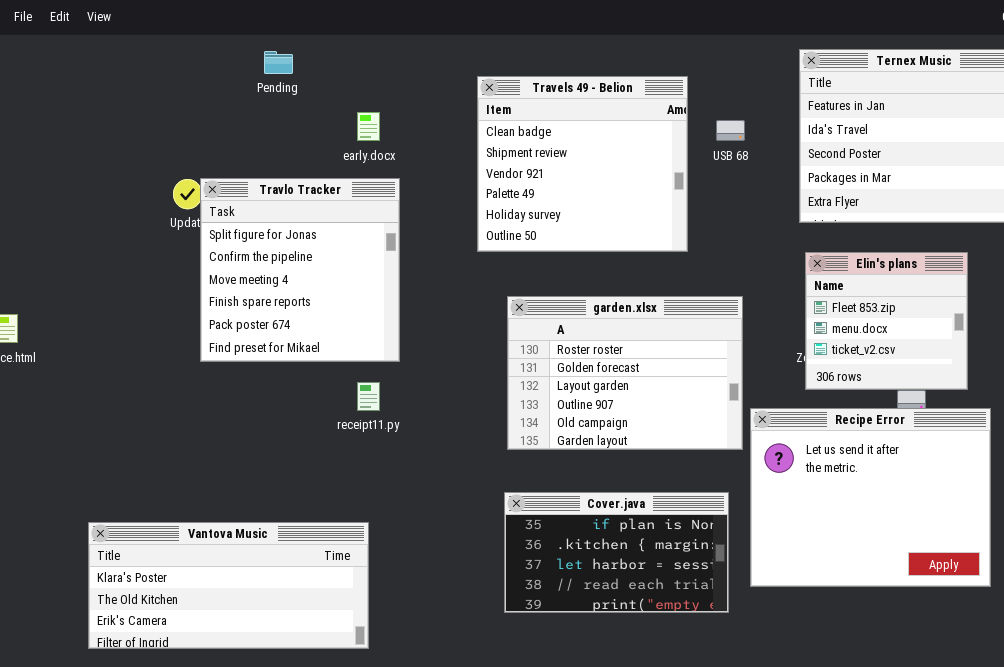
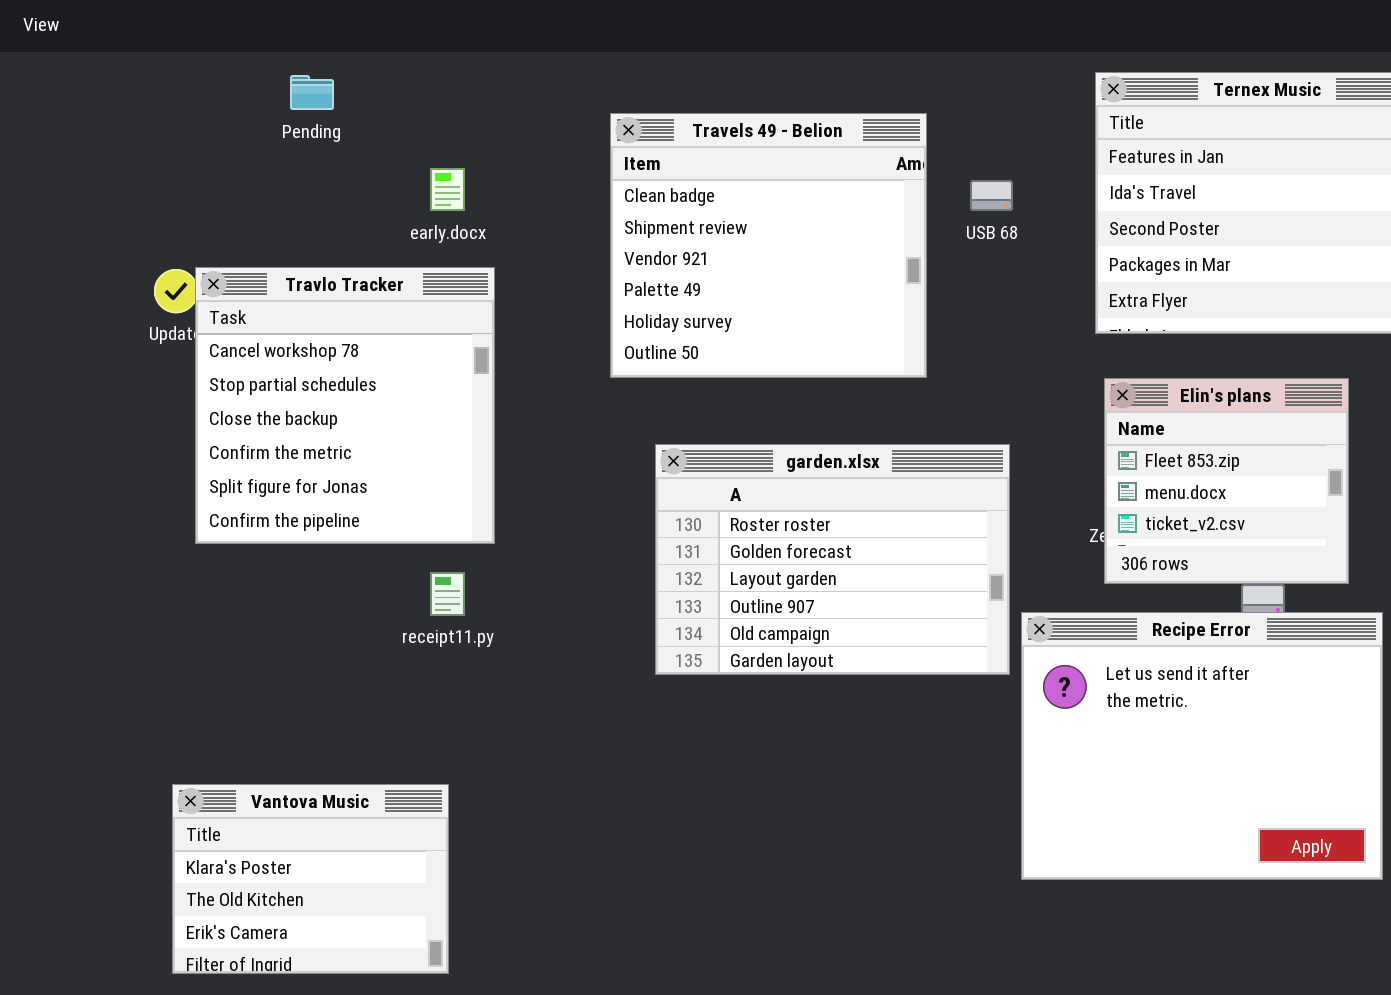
Travlo Tracker: [200,178,400,362] -> [195,267,495,544], scrolled up 4 rows
Cover.java: [504,492,729,613] -> none, closed
Vantova Music: [88,522,369,649] -> [172,784,449,974], resized

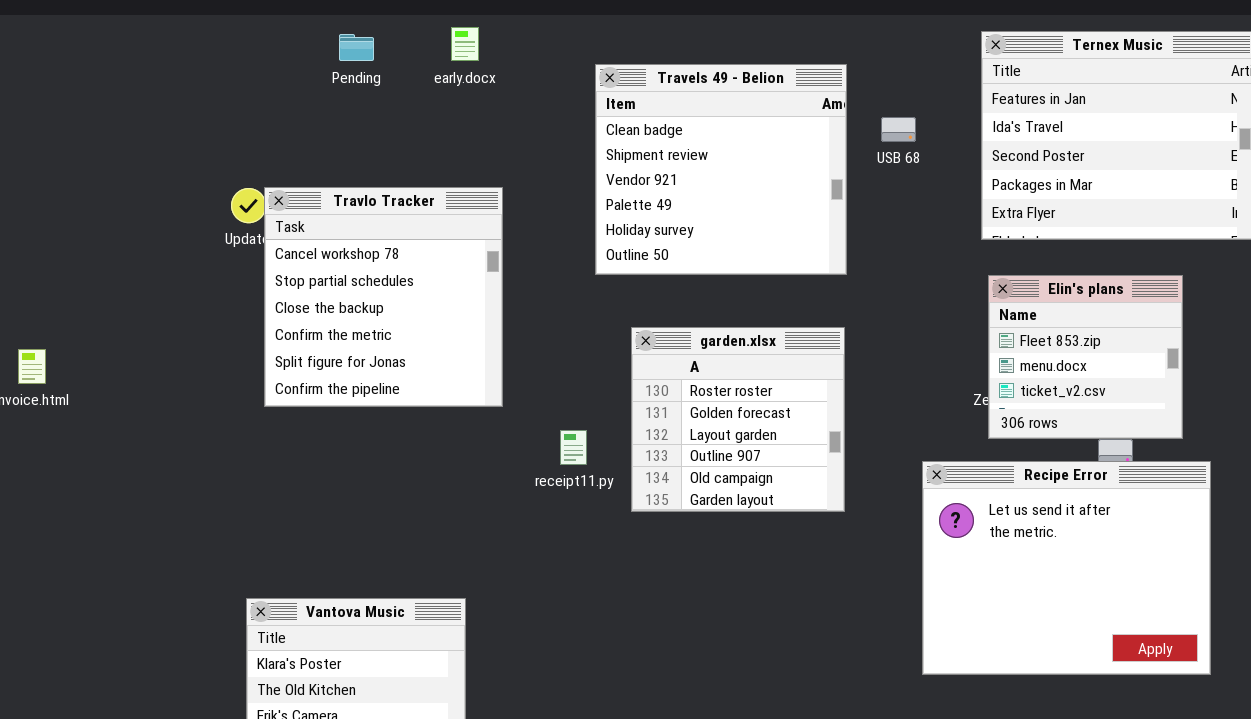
early.docx: [430,168,465,211] -> [451,27,479,61], moved
garden.xlsx: [655,444,1010,675] -> [631,327,845,512], resized
receipt11.py: [430,572,465,616] -> [560,430,587,465], moved

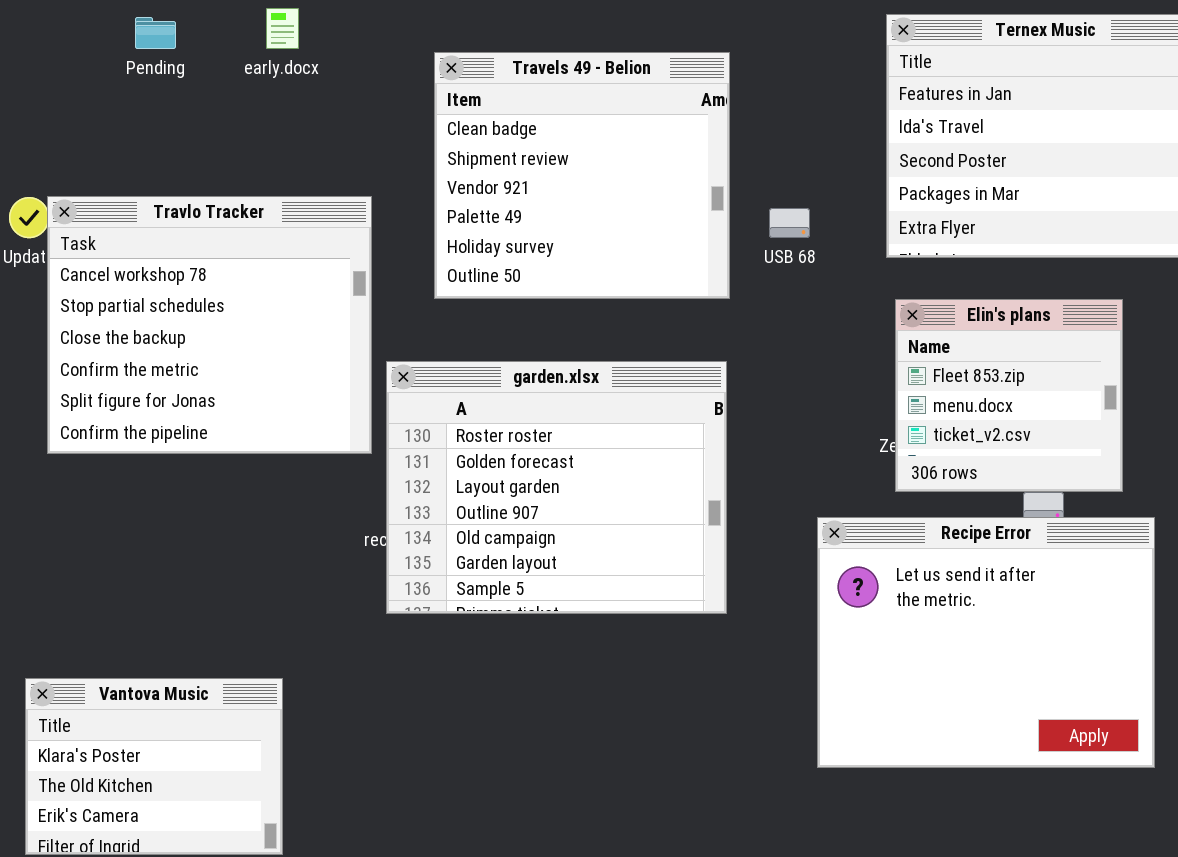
USB 68: [881,117,916,142] -> [769,208,810,238], moved
Travlo Tracker: [264,187,503,407] -> [47,196,372,454], resized
garden.xlsx: [631,327,845,512] -> [386,361,727,614], resized

